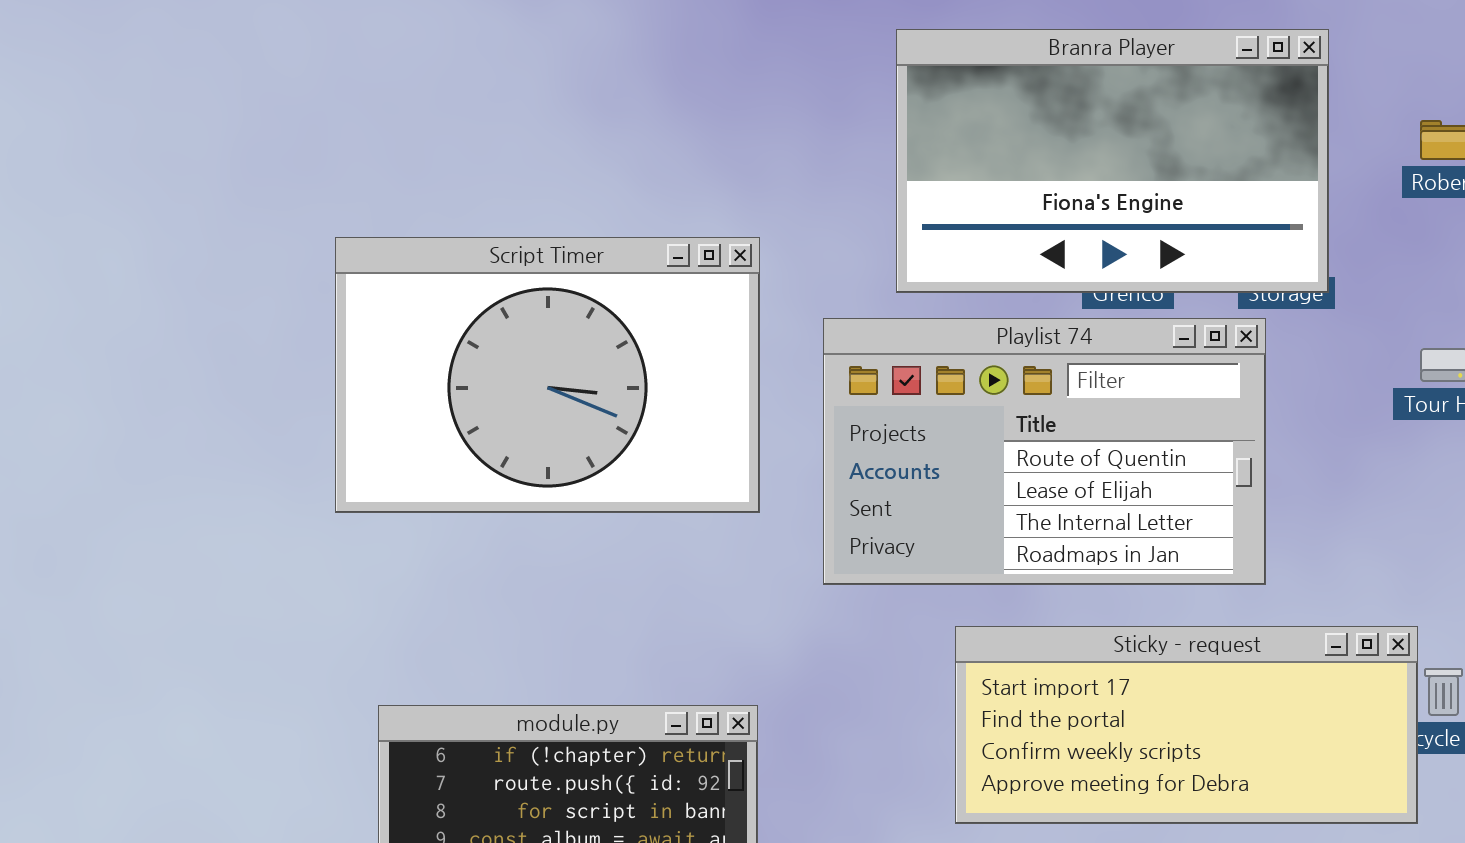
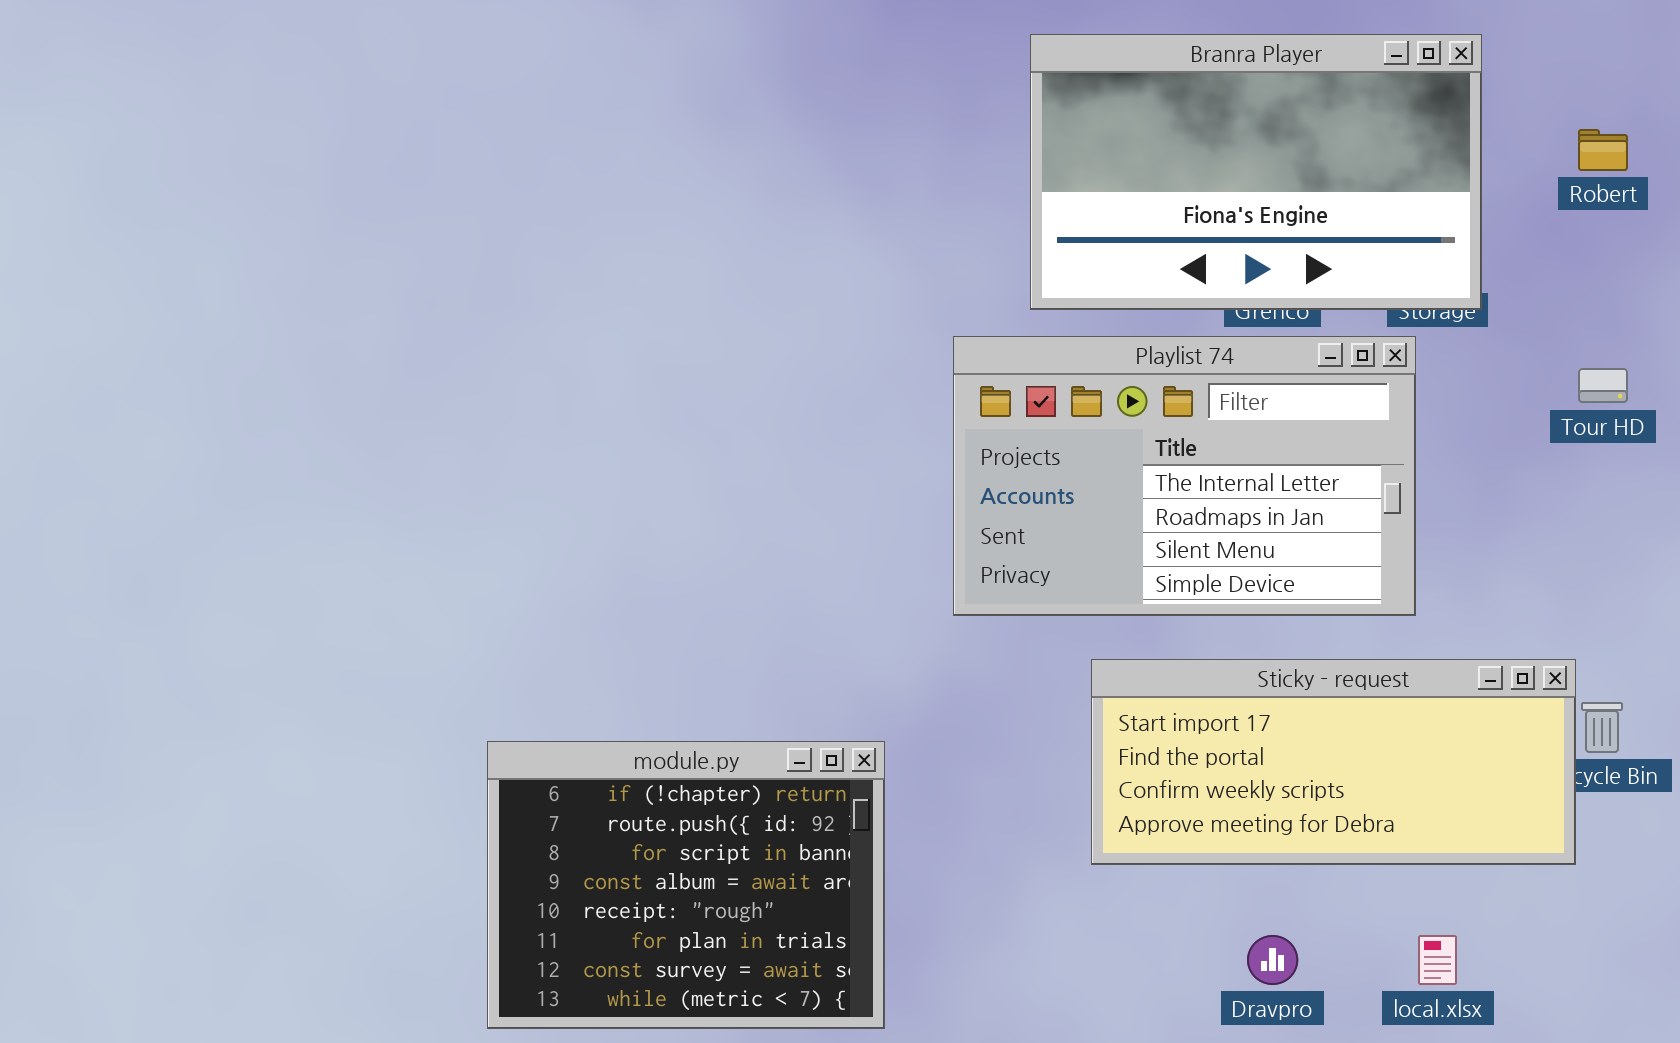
Script Timer: [335,237,760,513] -> none, closed
Playlist 74: [823,318,1266,585] -> [953,336,1416,616], scrolled down 2 rows

